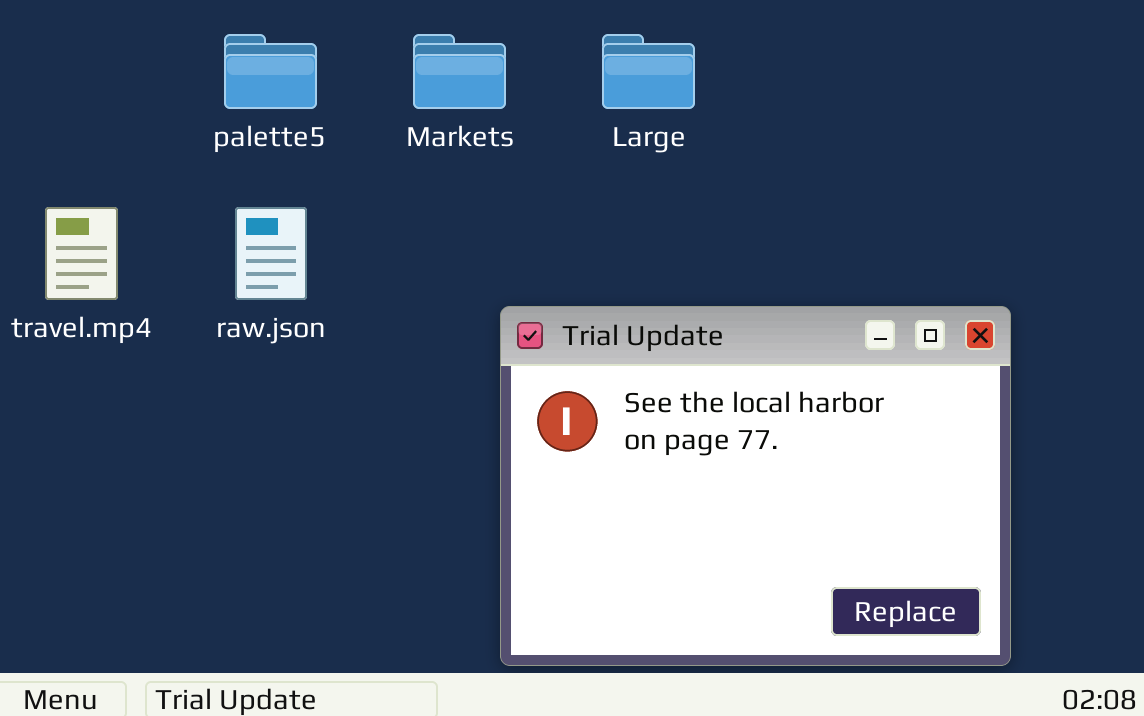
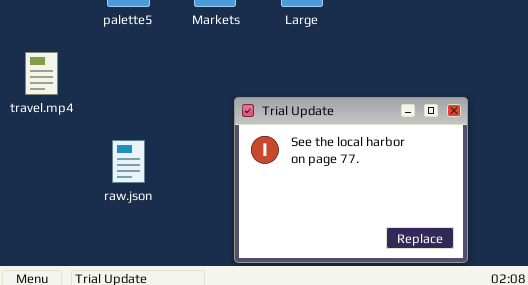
raw.json: [235,207,307,300] -> [112,140,145,183], moved

